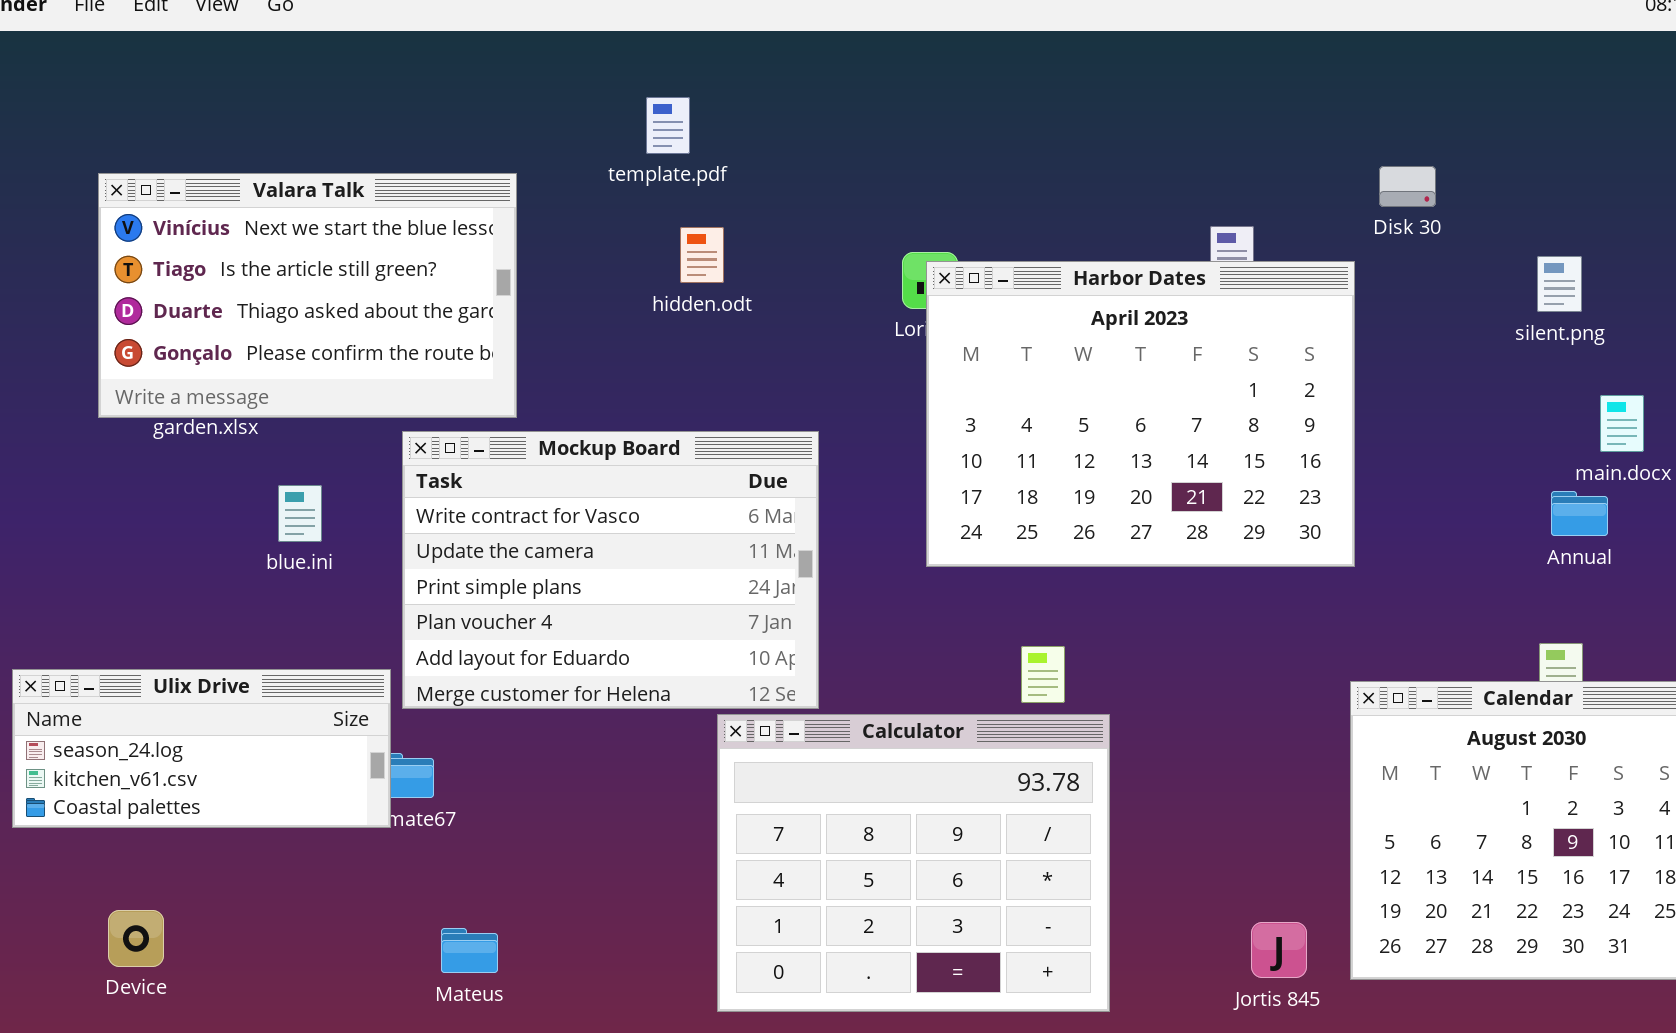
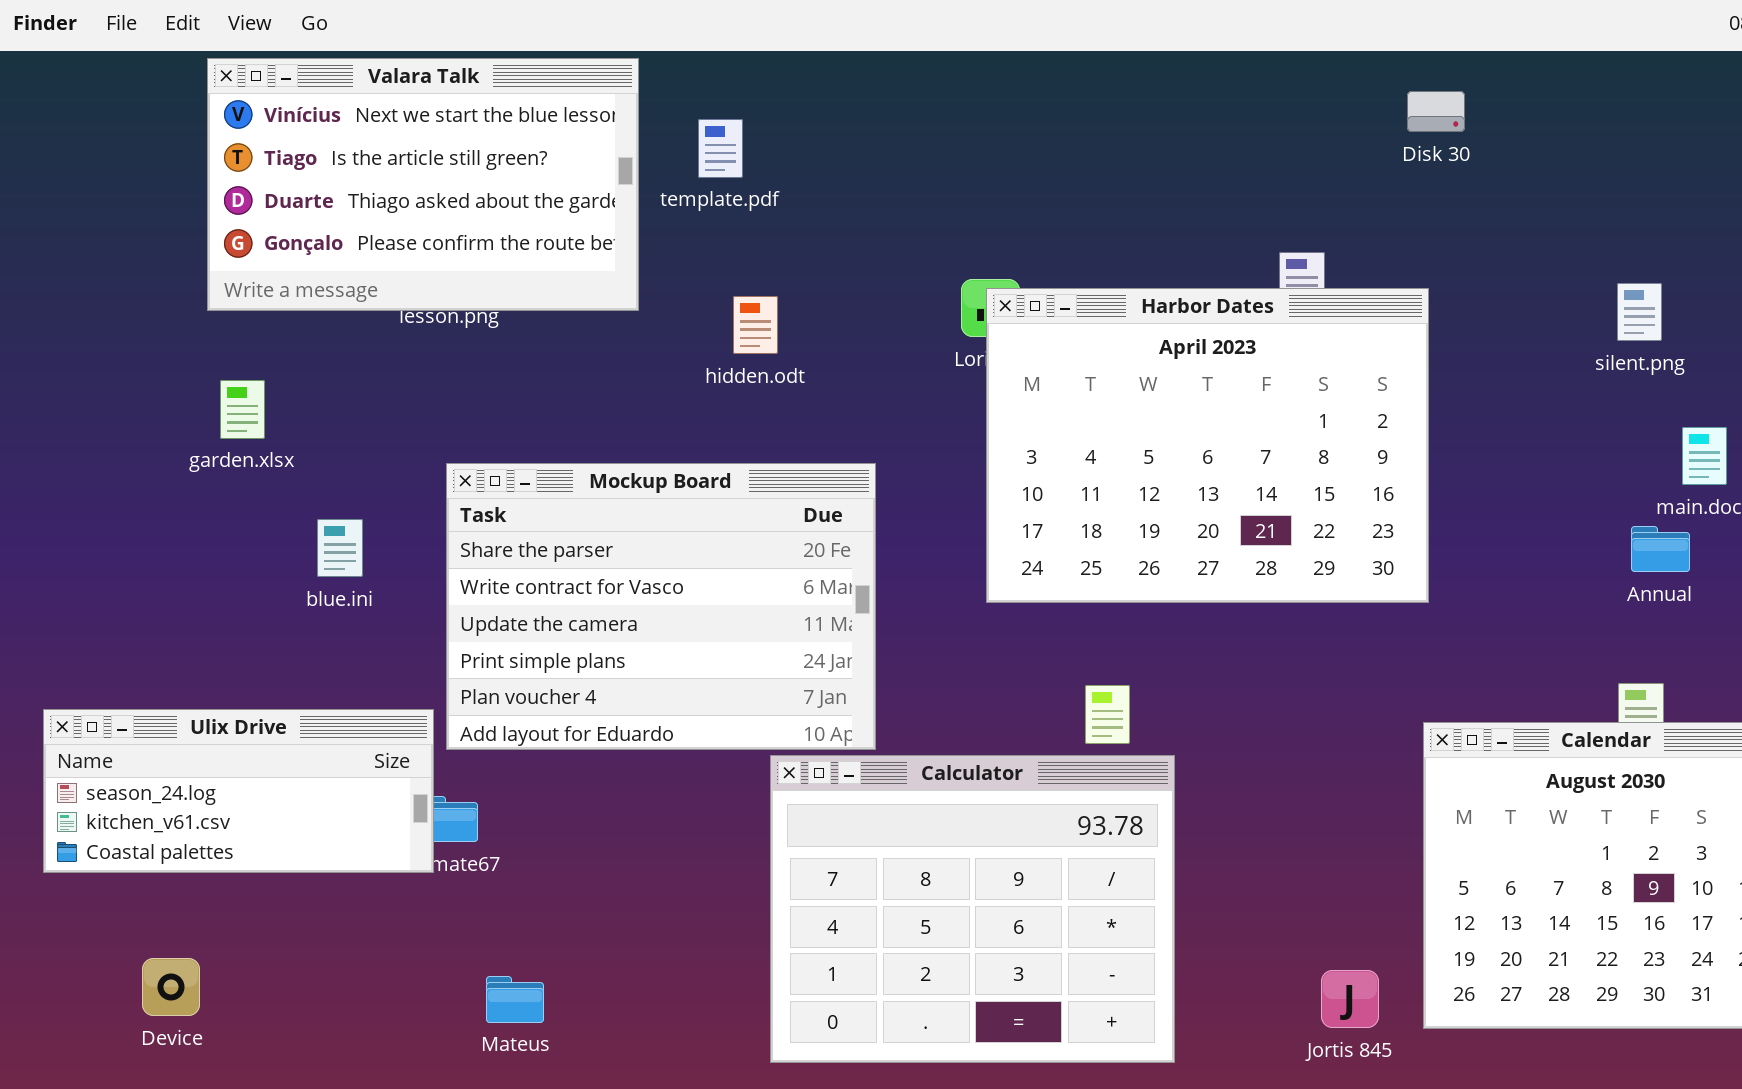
Disk 30: [1379,166,1436,207] -> [1407,91,1465,132], moved
Valara Talk: [98,173,517,418] -> [207,58,639,311], moved
hidden.odt: [680,227,724,283] -> [733,296,778,354], moved
Mockup Board: [402,431,819,709] -> [446,463,876,750], scrolled up 1 row

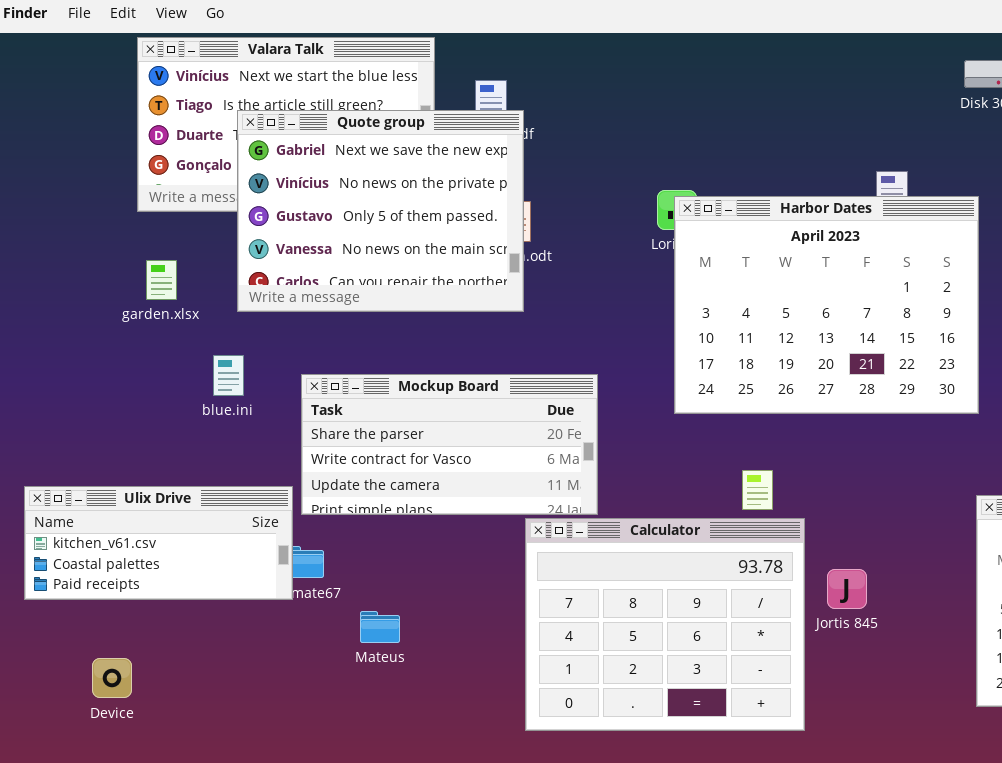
Quote group: none -> [237,110,524,312], opened
Mockup Board: [446,463,876,750] -> [301,374,598,515], resized
Ulix Drive: [43,709,434,873] -> [24,486,293,600], scrolled down 1 row
Jortis 845: [1321,970,1379,1028] -> [827,569,867,609], moved
Mateus: [486,976,544,1023] -> [360,611,400,643], moved

